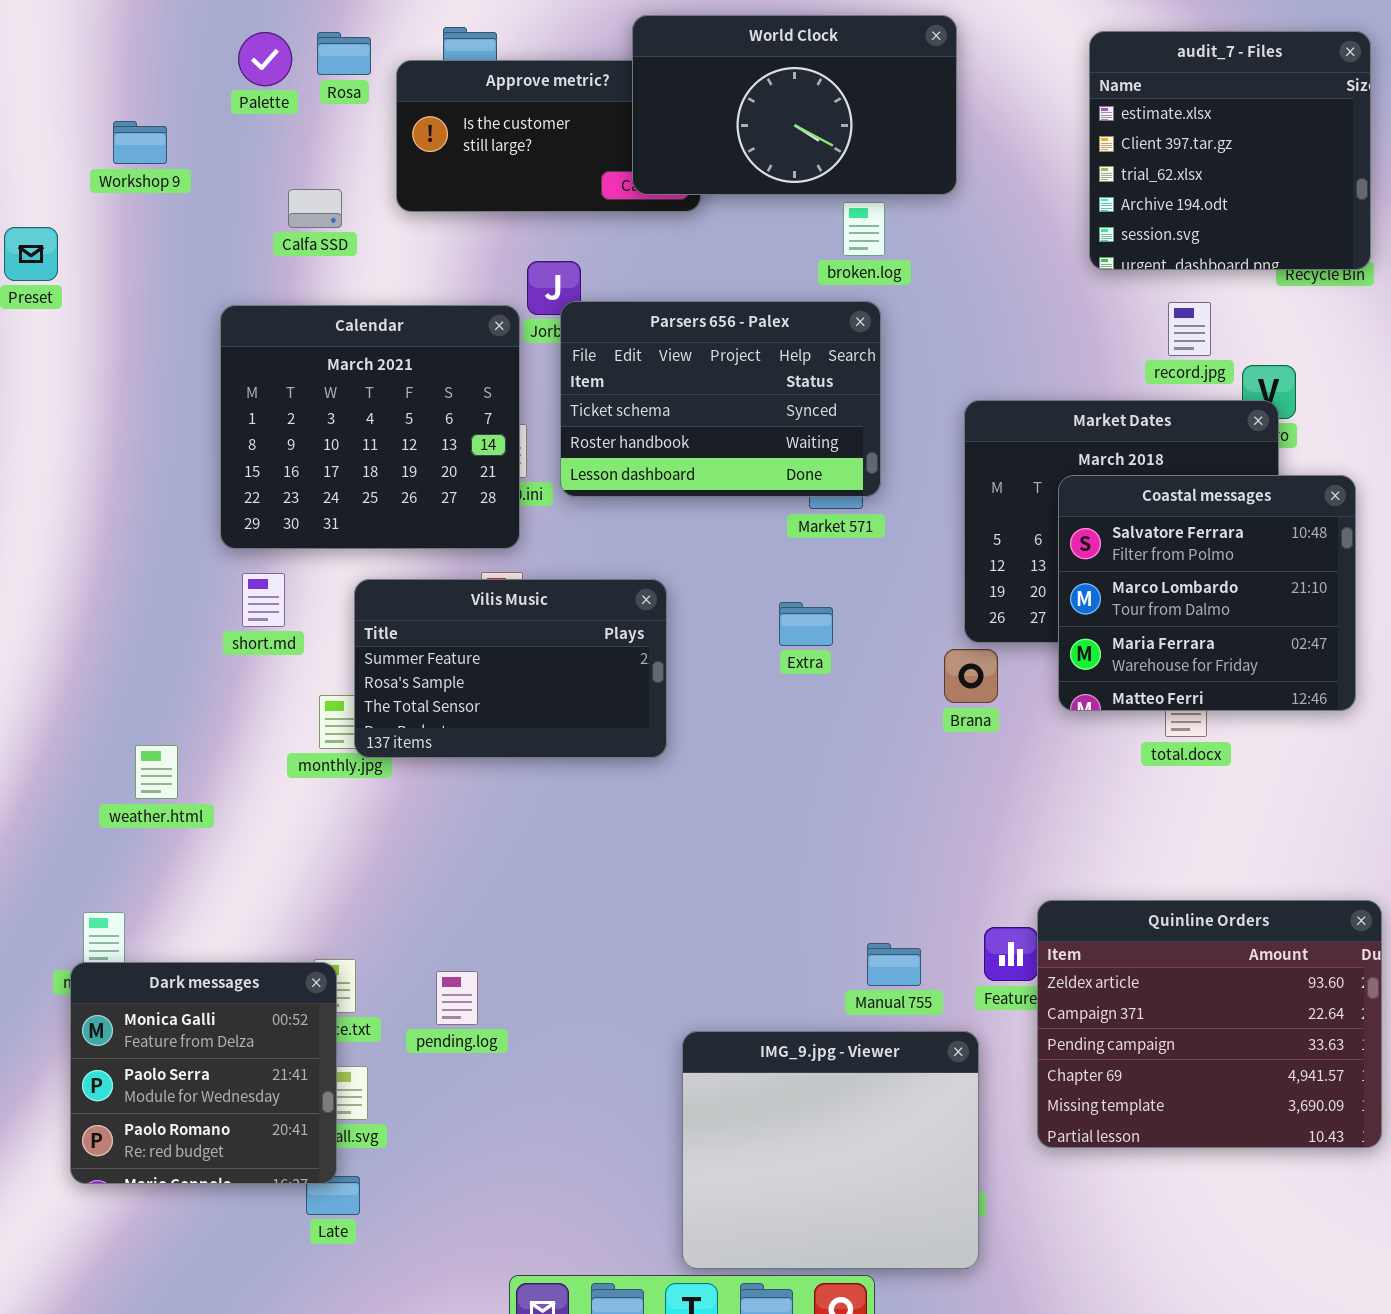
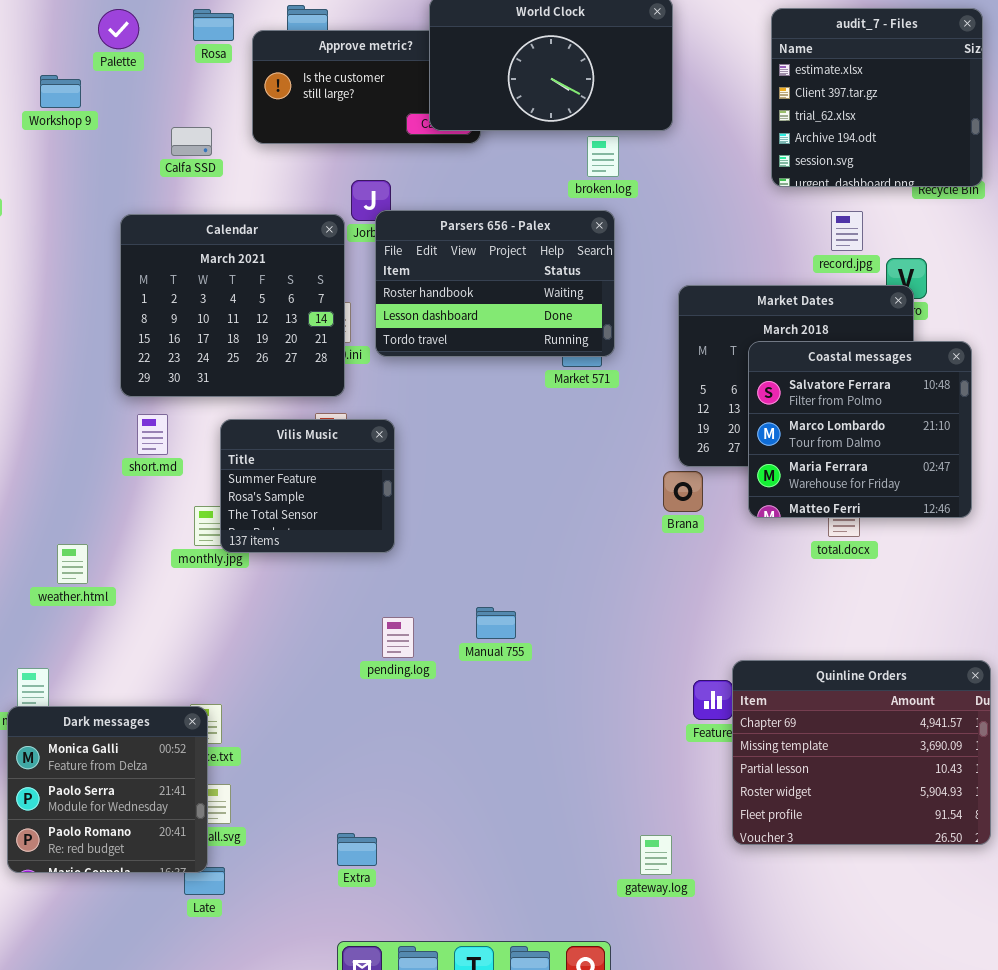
Palette: [238,32,292,86] -> [98,9,139,49], moved
Parsers 656 - Palex: [560,301,881,497] -> [375,210,615,357], scrolled down 1 row
Vilis Music: [354,579,667,758] -> [220,419,395,553], resized
Extra: [779,602,833,646] -> [337,833,377,866], moved
Quinline Orders: [1037,900,1382,1148] -> [732,660,991,845], scrolled down 3 rows
Manual 755: [867,943,921,986] -> [476,607,516,639], moved
pending.log: [436,971,478,1025] -> [382,617,414,658], moved
IMG_9.jpg - Viewer: [682,1031,979,1269] -> none, closed

